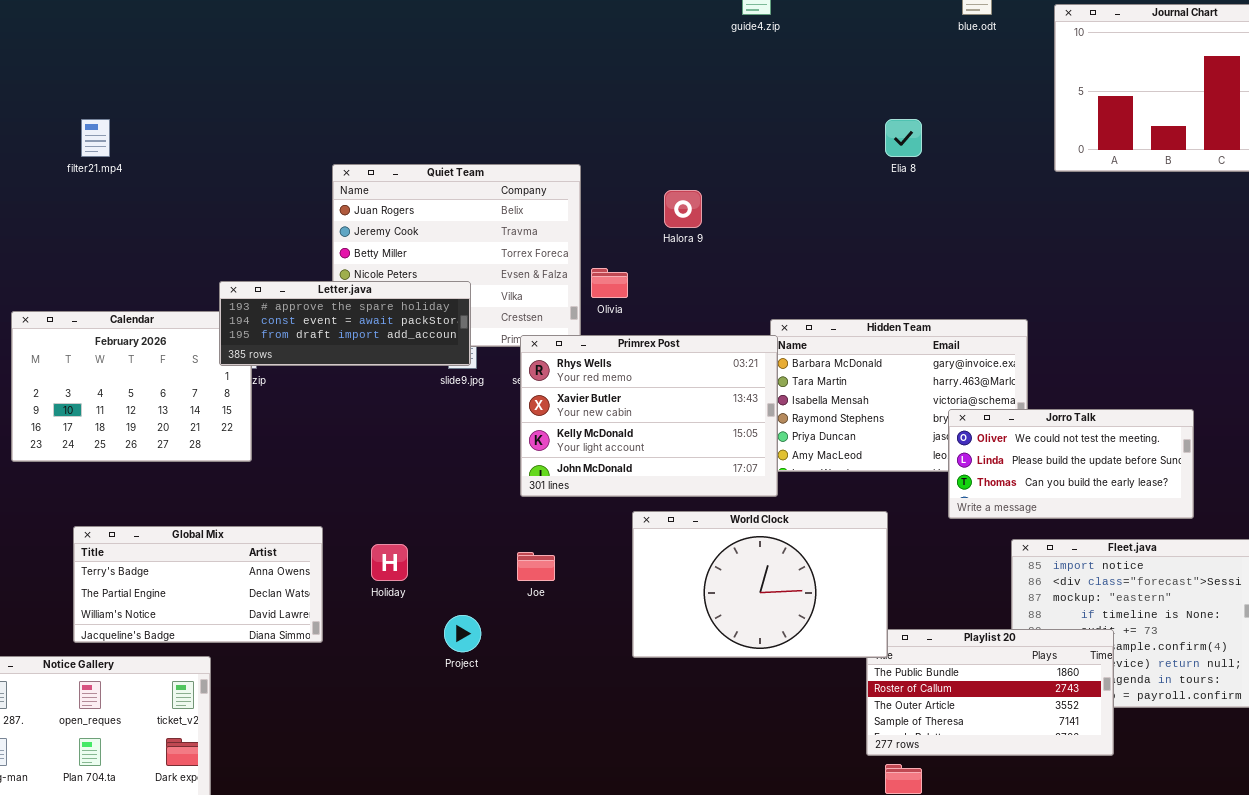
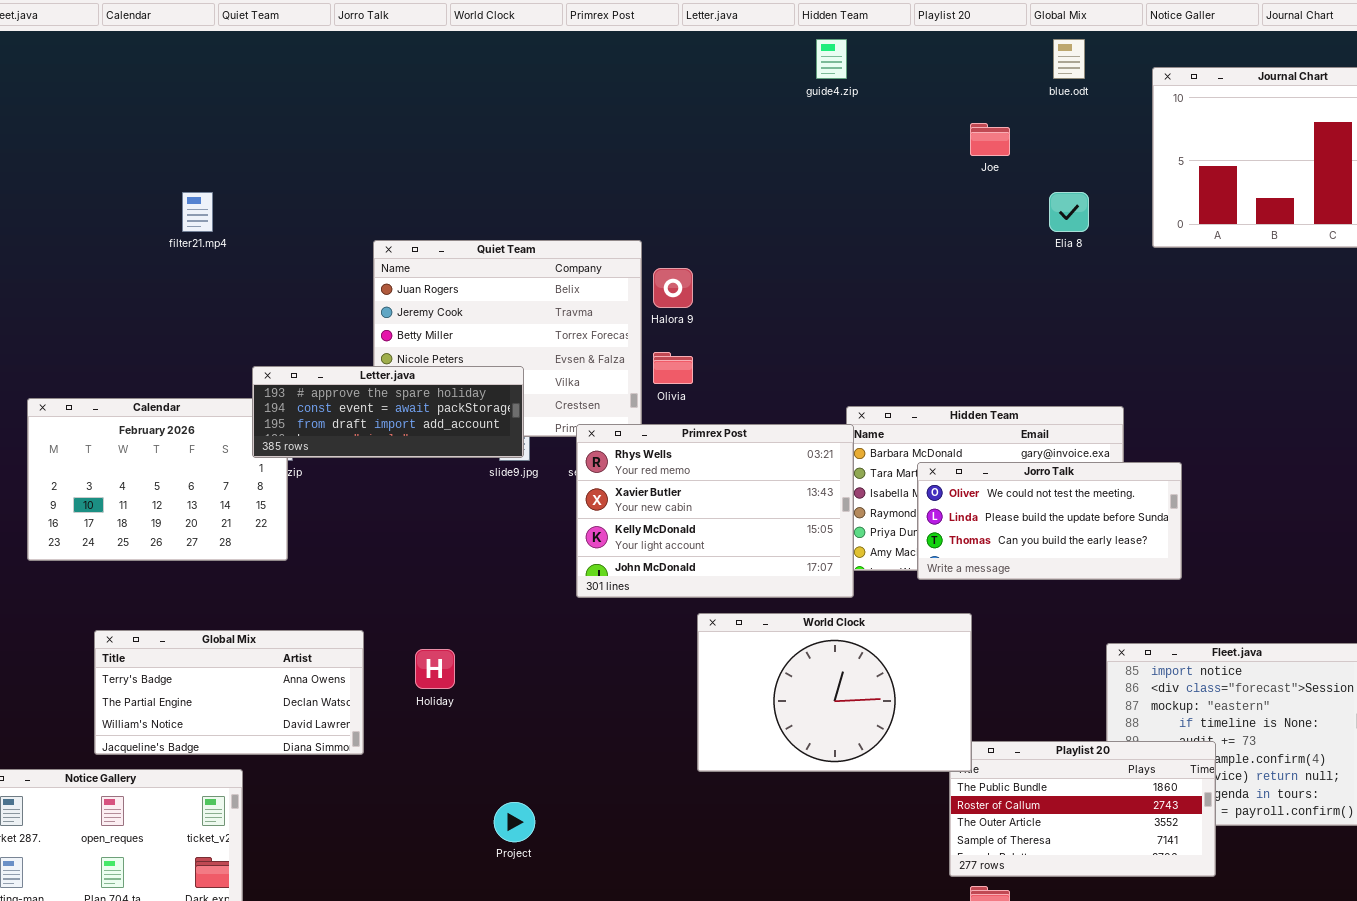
filter21.mp4: [81,119,110,157] -> [182,192,213,232], moved
Elia 8: [885,119,922,157] -> [1049,192,1089,232], moved
Halora 9: [664,190,702,228] -> [653,268,693,308], moved
Jorro Talk: [948,409,1194,519] -> [917,462,1182,580], moved
Joe: [517,552,555,581] -> [970,123,1010,156], moved
Project: [444,615,481,652] -> [494,802,535,842], moved

